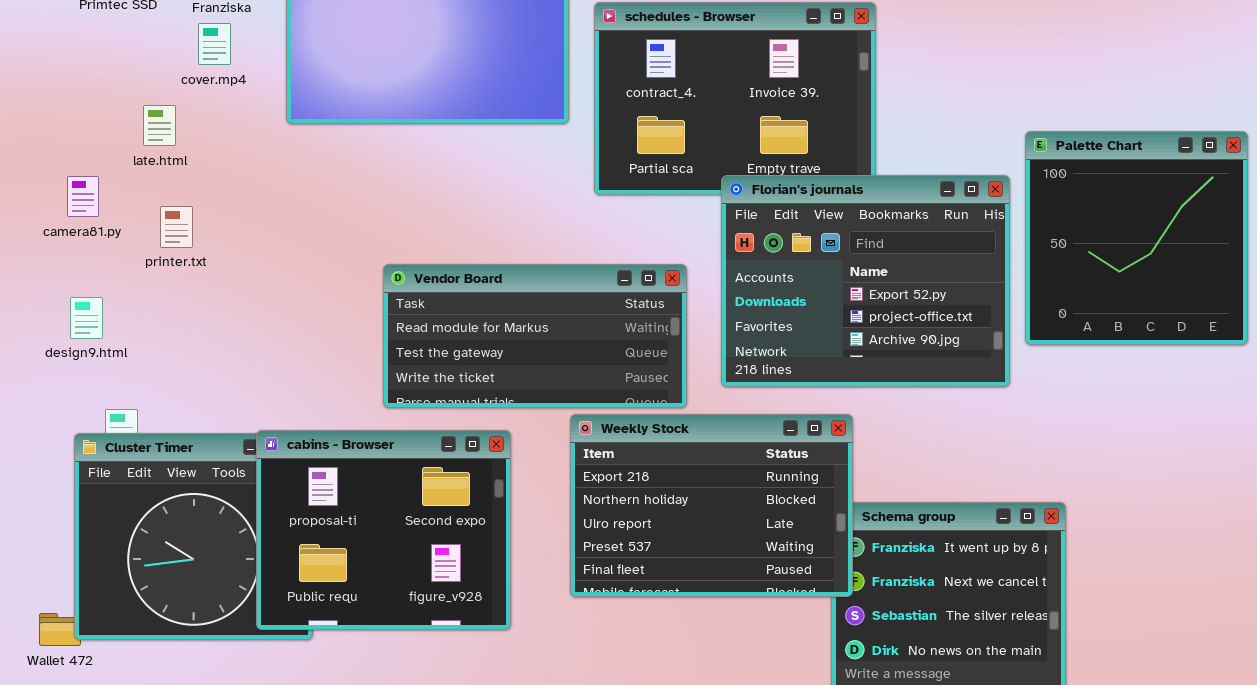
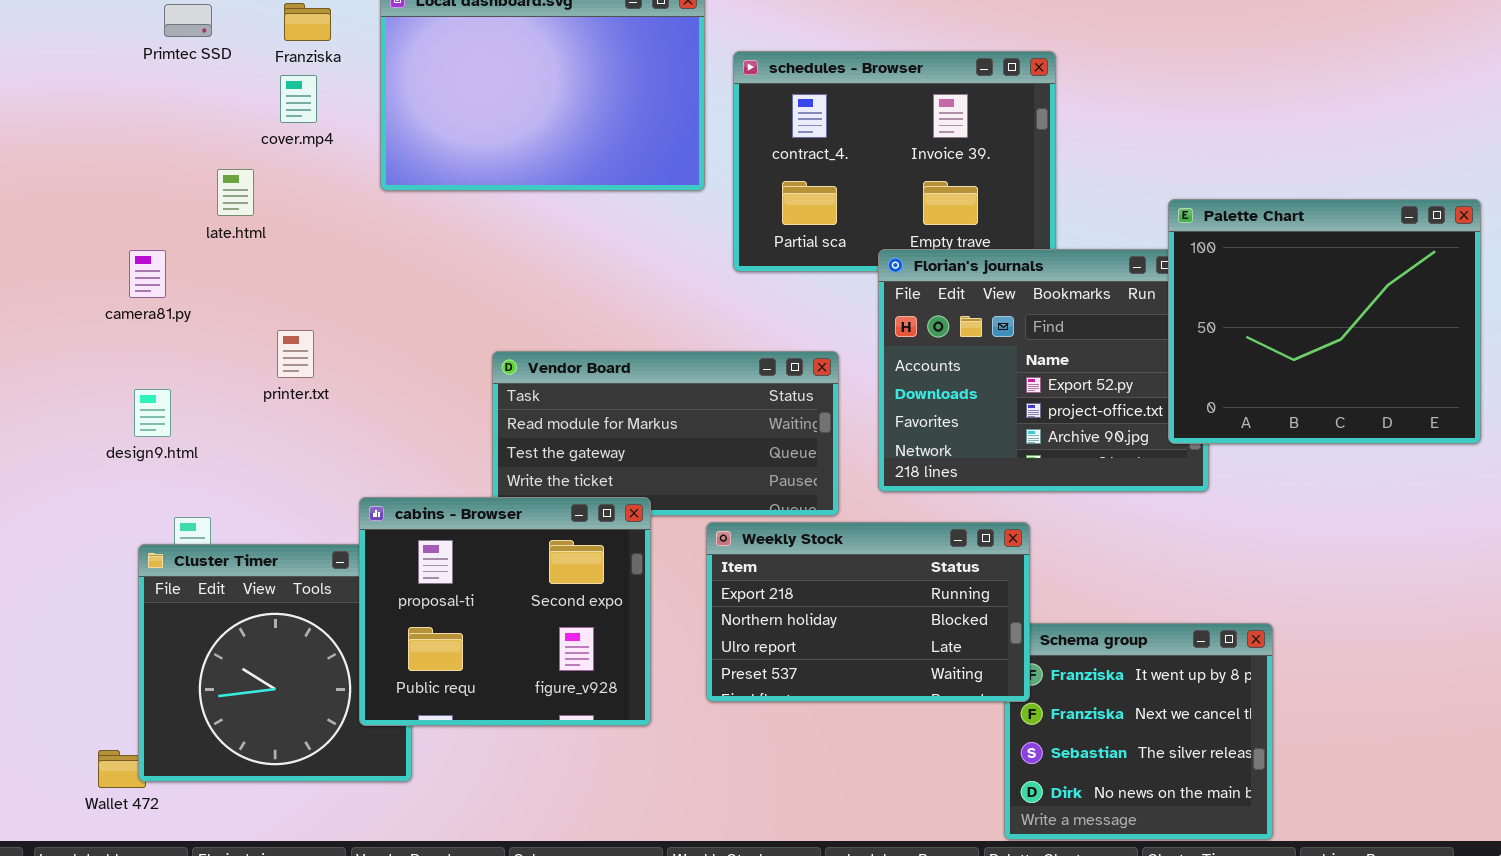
Palette Chart: [1025,131,1248,345] -> [1168,199,1481,444], resized
printer.txt: [160,206,193,248] -> [277,330,314,378], moved
Weekly Stock: [570,414,853,597] -> [706,522,1030,702], resized
cabins - Browser: [256,430,511,630] -> [359,497,651,726], moved

